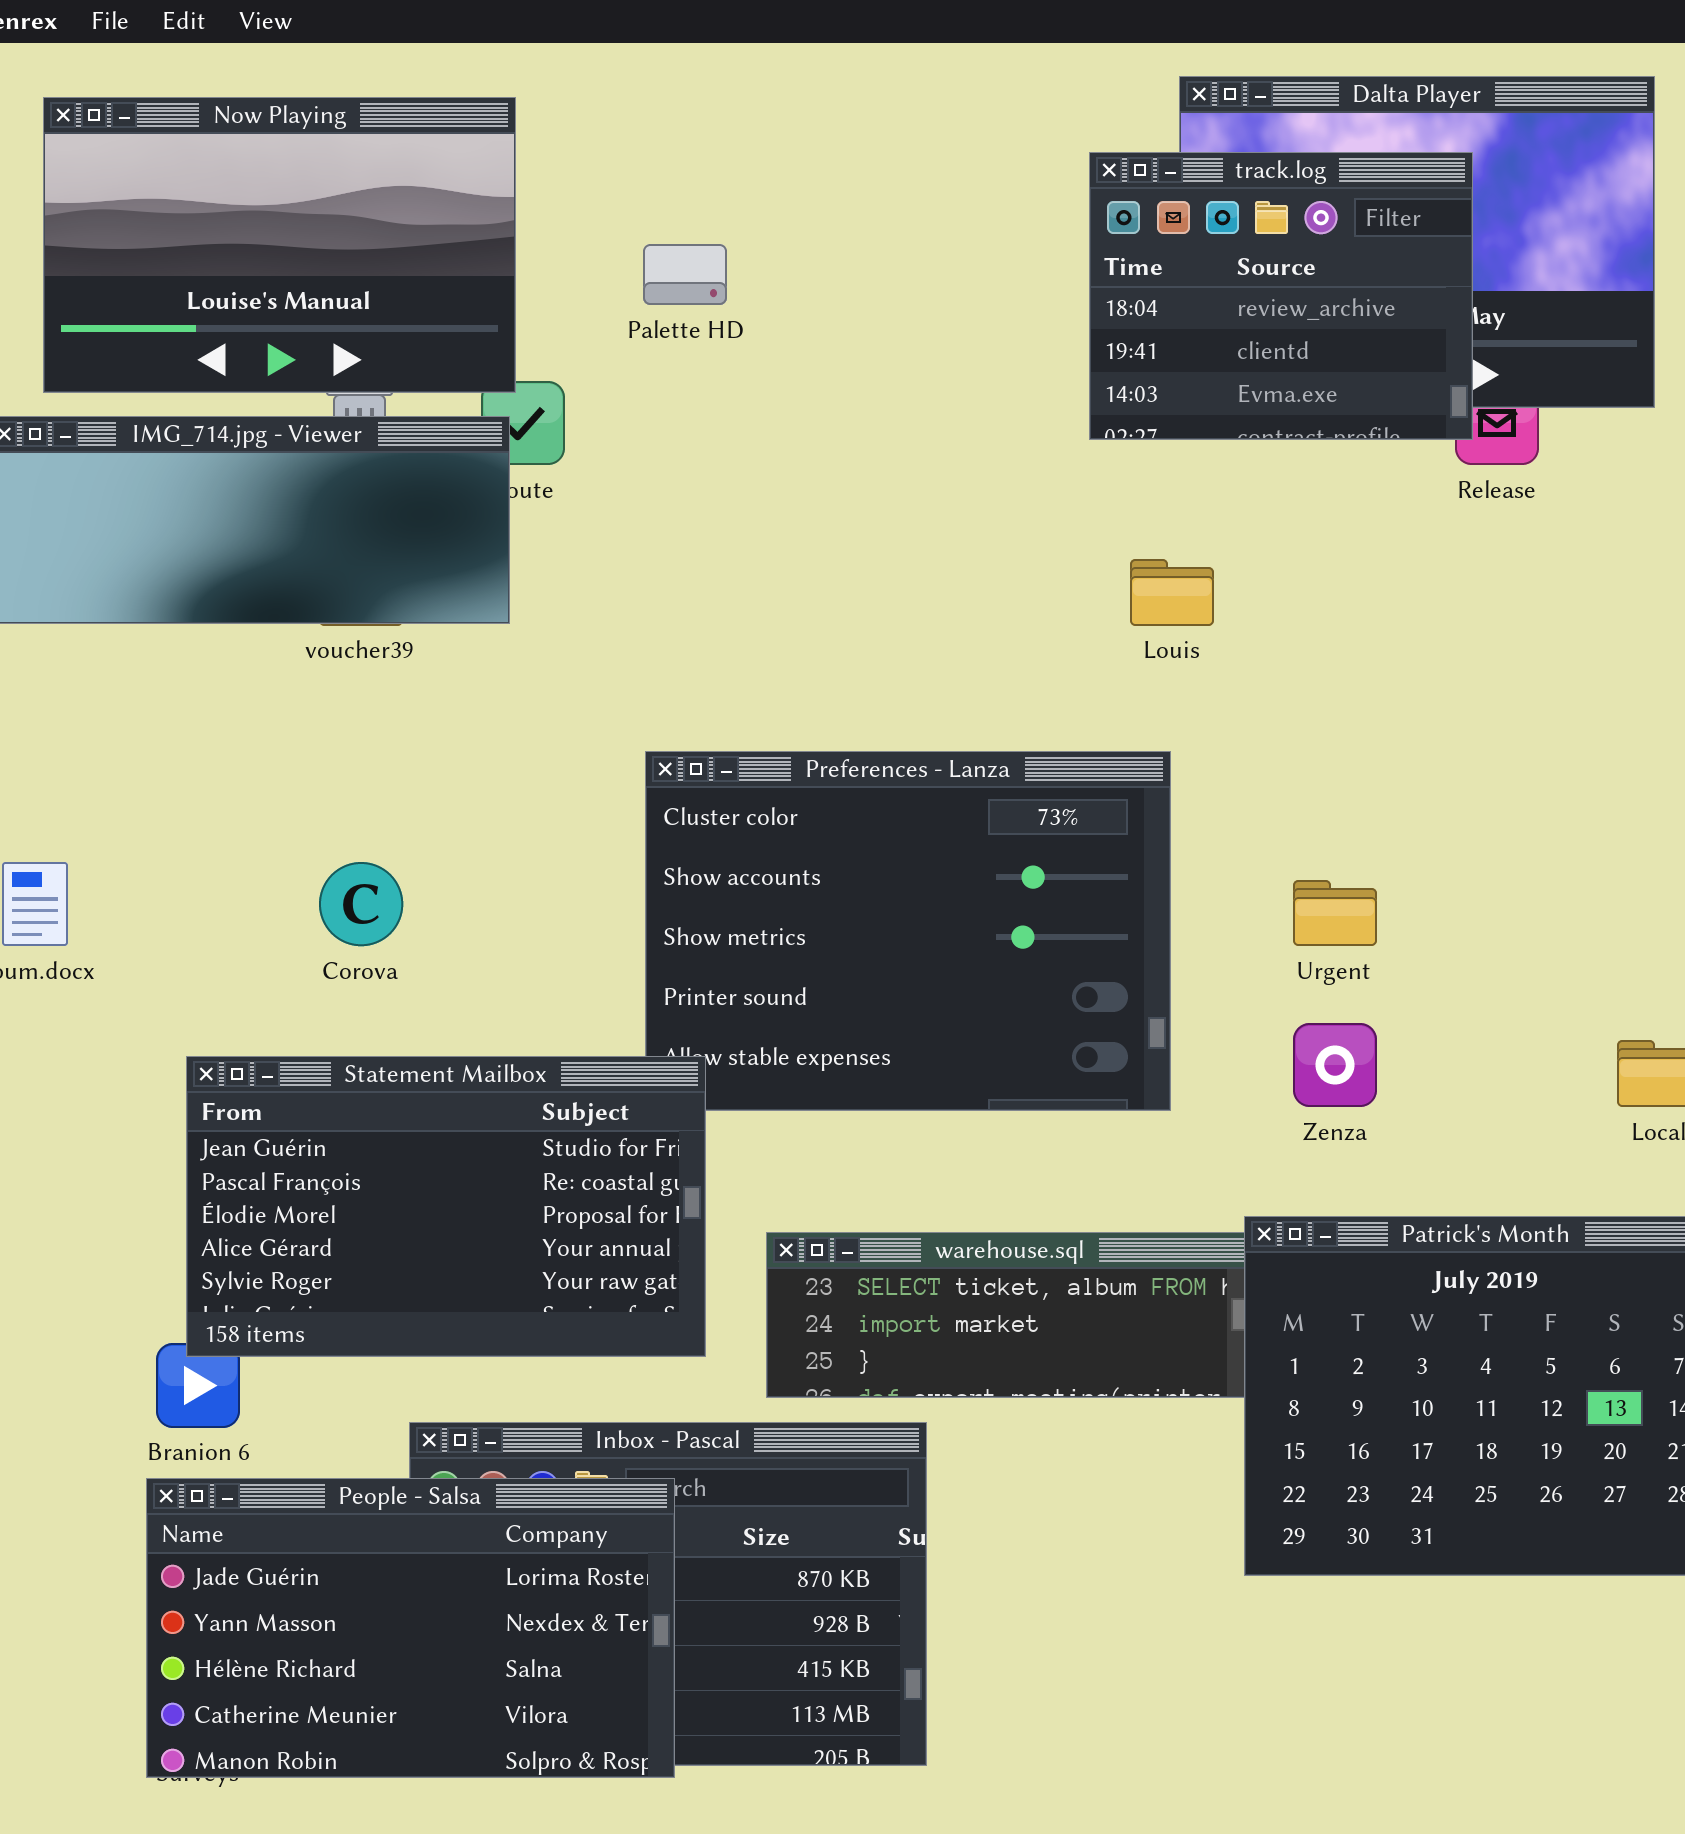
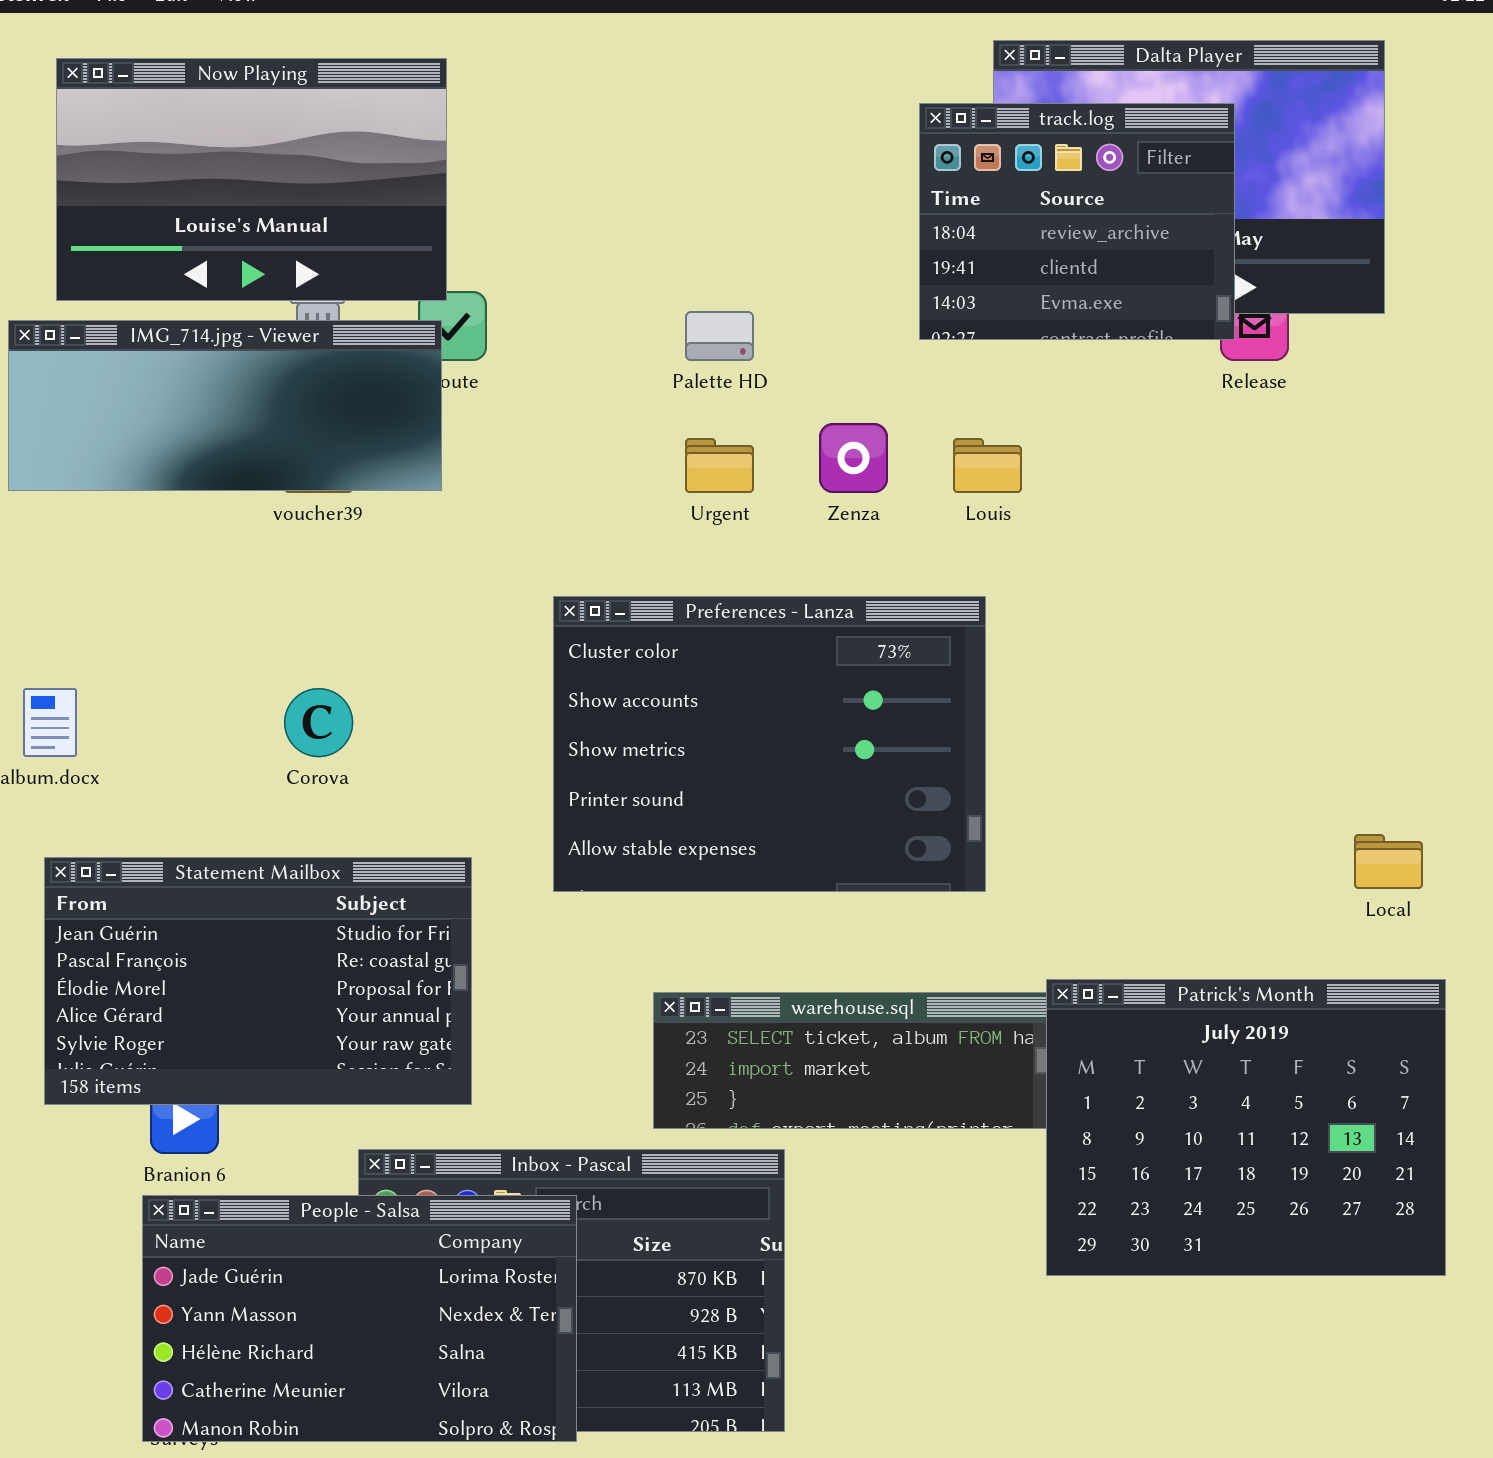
Palette HD: [643,244,727,305] -> [685,311,754,361], moved
Urgent: [1293,880,1377,946] -> [685,438,754,493], moved
Zenza: [1293,1023,1377,1107] -> [819,423,888,493], moved
Statement Mailbox: [186,1056,706,1357] -> [44,857,472,1105], moved

